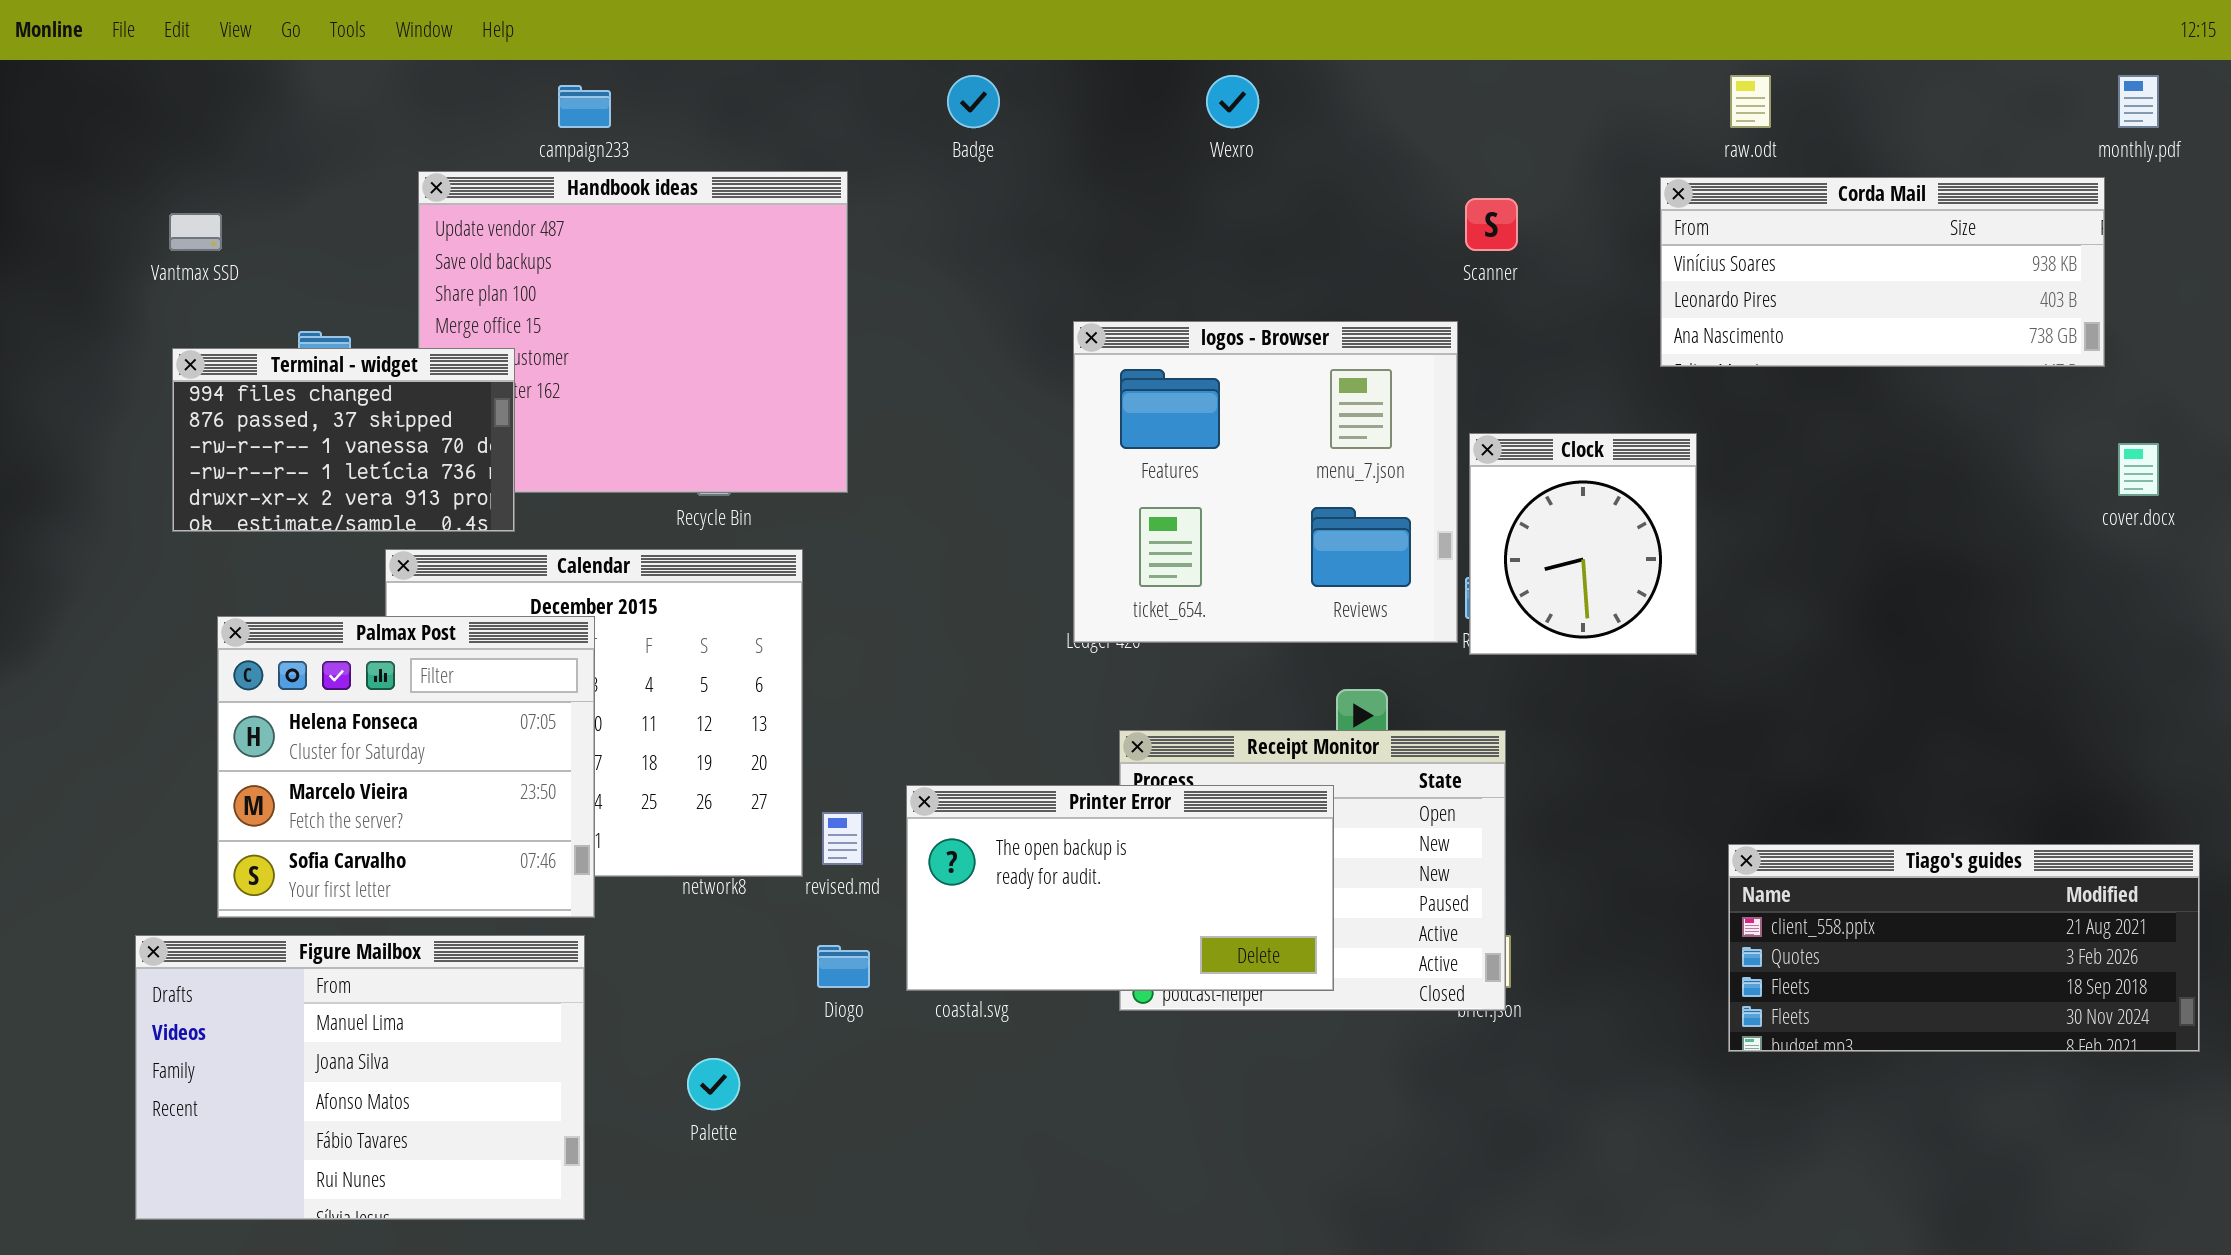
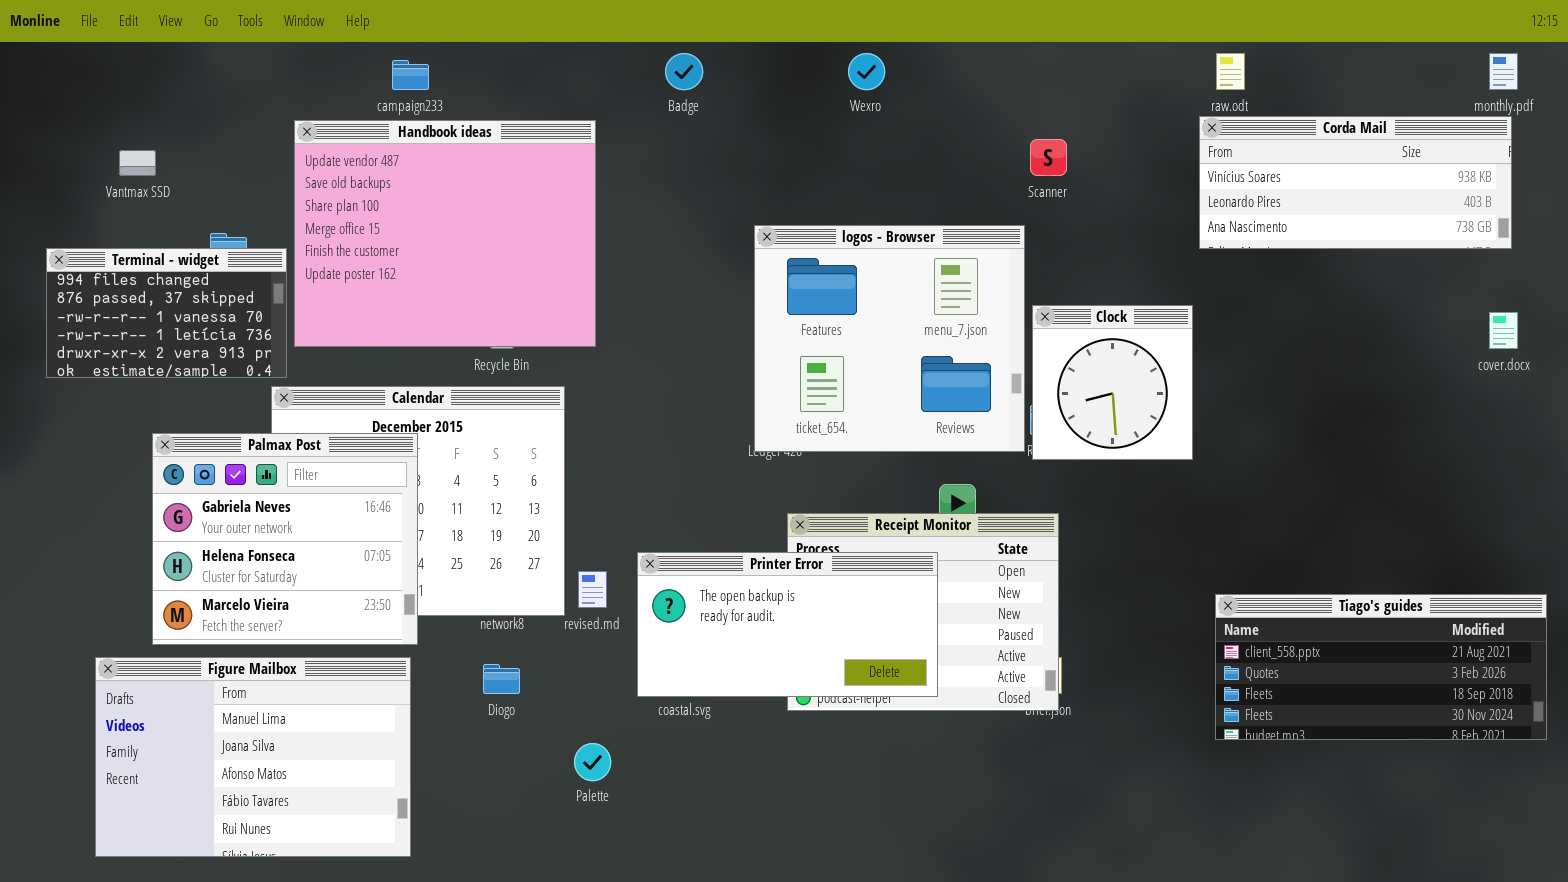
Corda Mail: [1660,177,2105,367] -> [1199,116,1512,249], moved
Terminal - widget: [172,348,515,532] -> [46,248,287,378], moved
Palmax Post: [217,616,595,918] -> [152,433,418,645], scrolled up 1 row
Diogo: [817,945,870,988] -> [483,664,520,694], moved
Palette: [687,1058,740,1110] -> [574,743,611,781], moved

